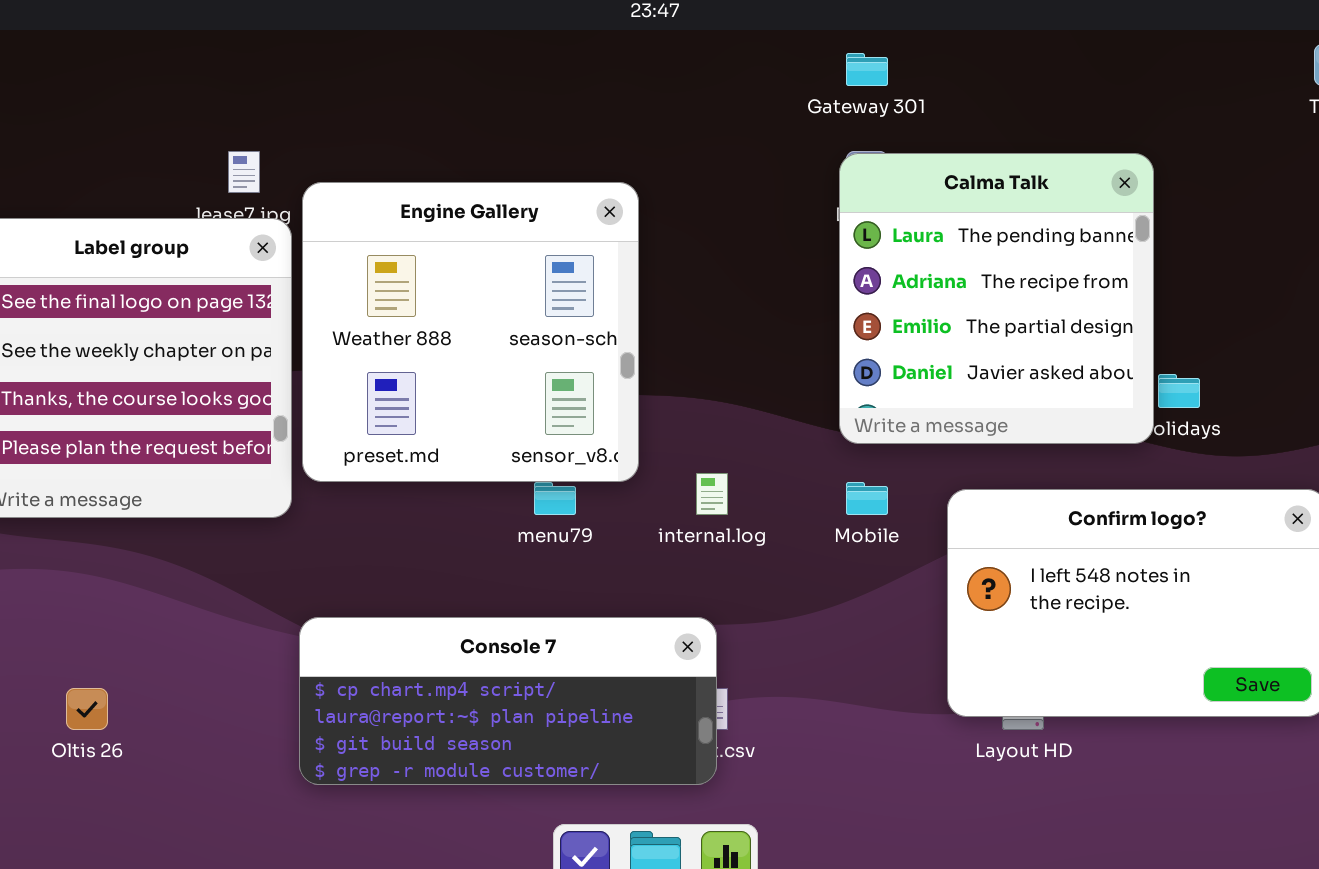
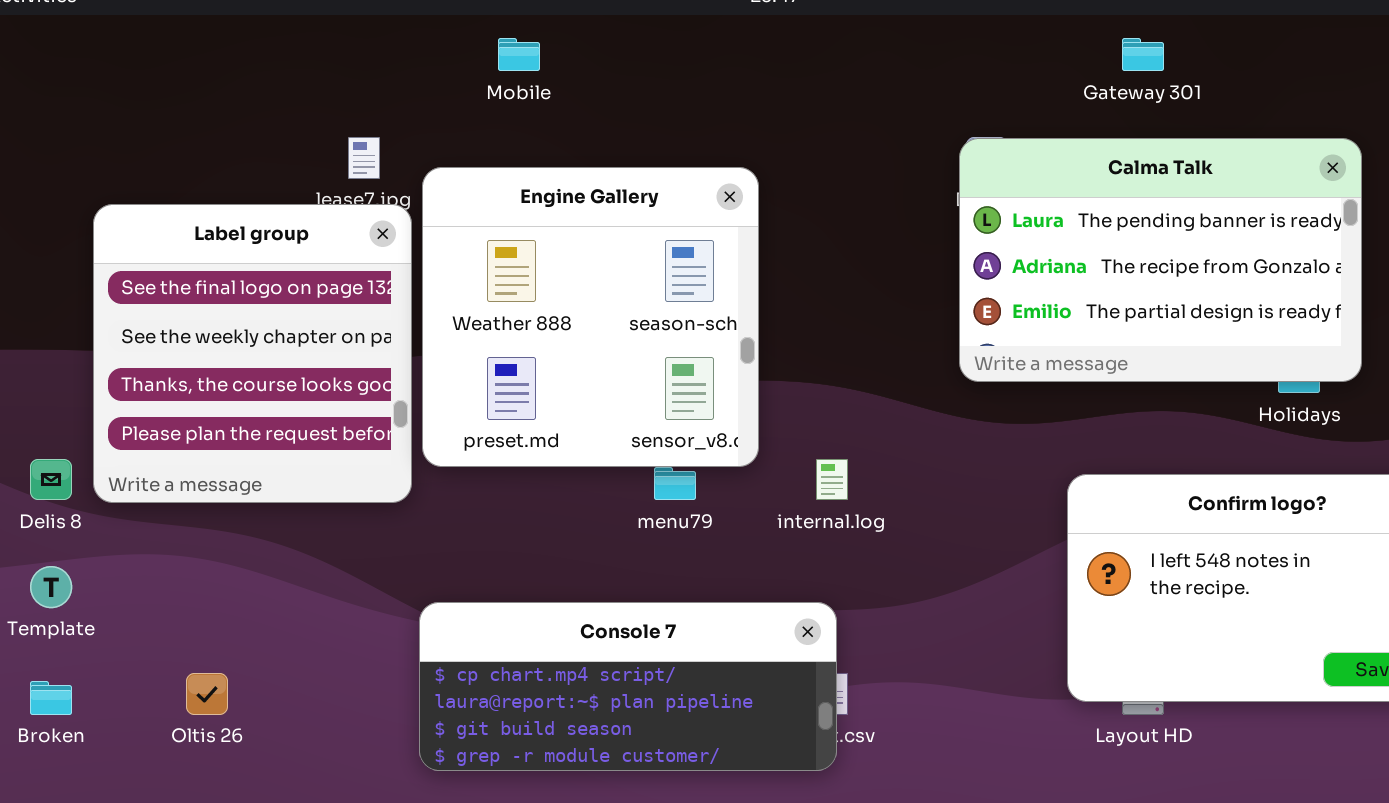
Gateway 301: [846,53,888,86] -> [1122,38,1164,71], moved
Calma Talk: [839,153,1154,444] -> [959,138,1362,382], resized
Mobile: [846,482,888,515] -> [498,38,540,71], moved

